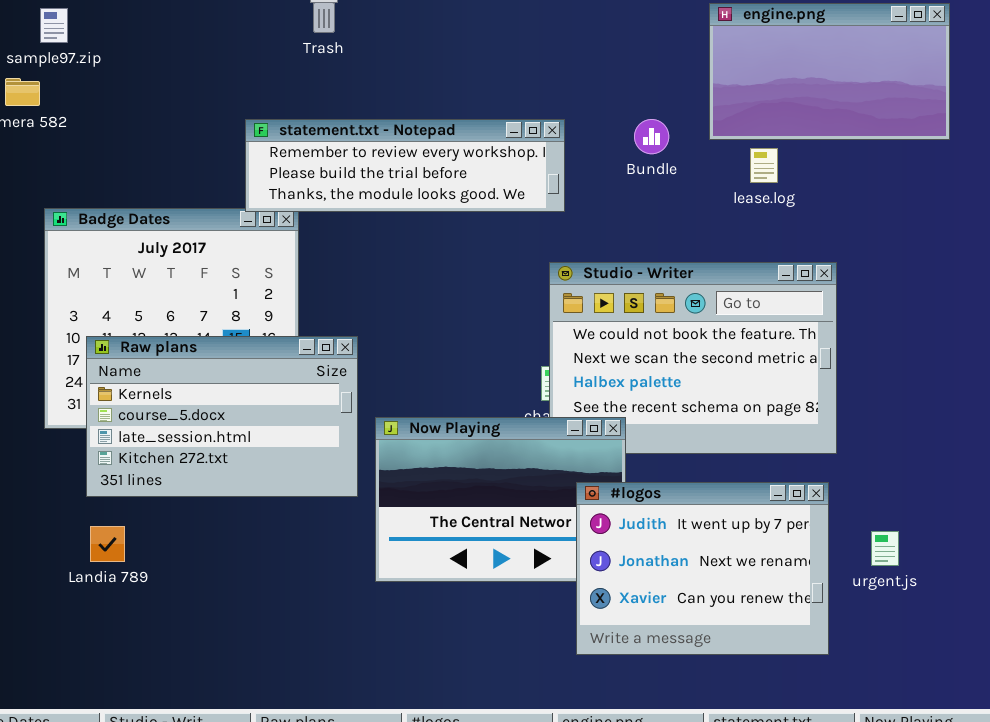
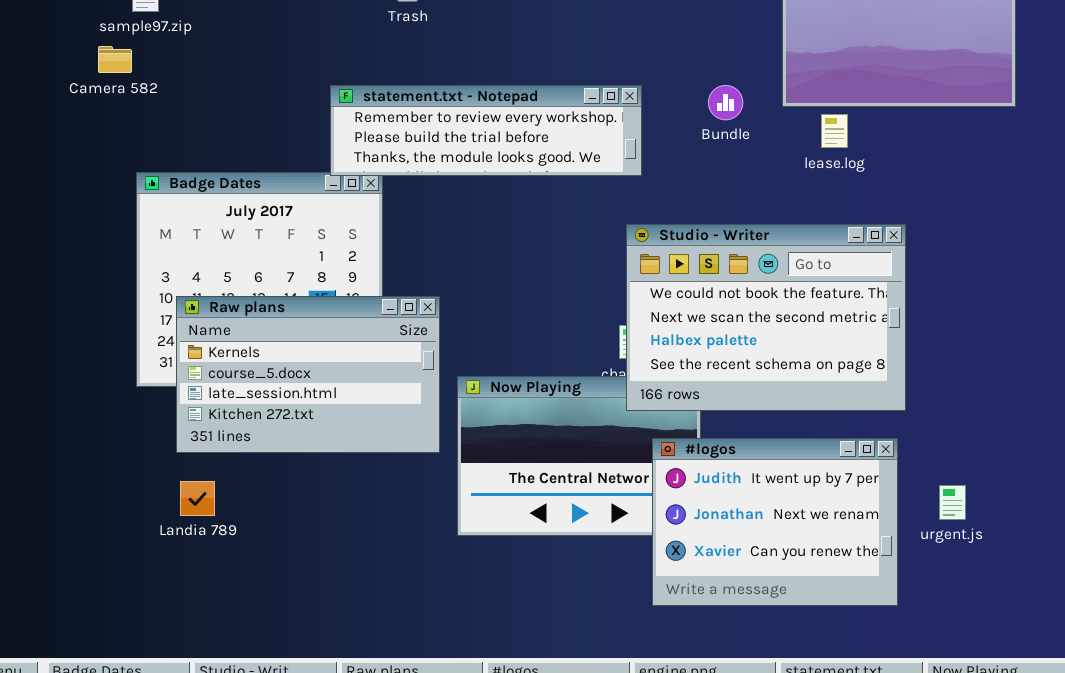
Studio - Writer: [549,262,837,454] -> [626,224,906,411], raised

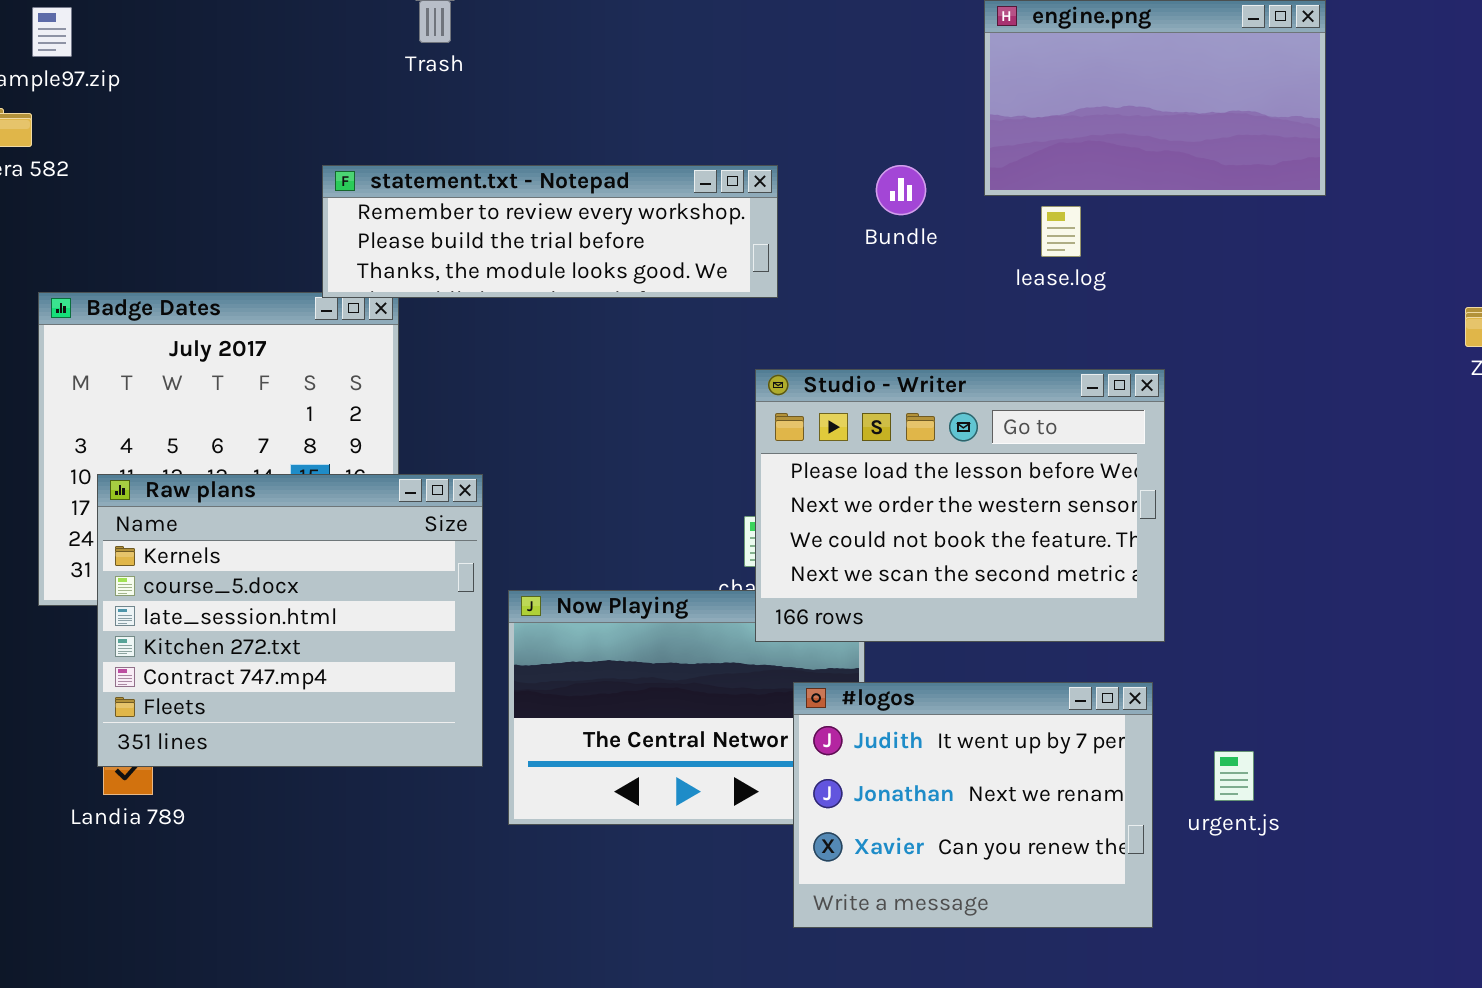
Studio - Writer: [626,224,906,411] -> [755,369,1165,642], scrolled up 2 rows
Raw plans: [176,296,440,453] -> [97,474,483,767], resized

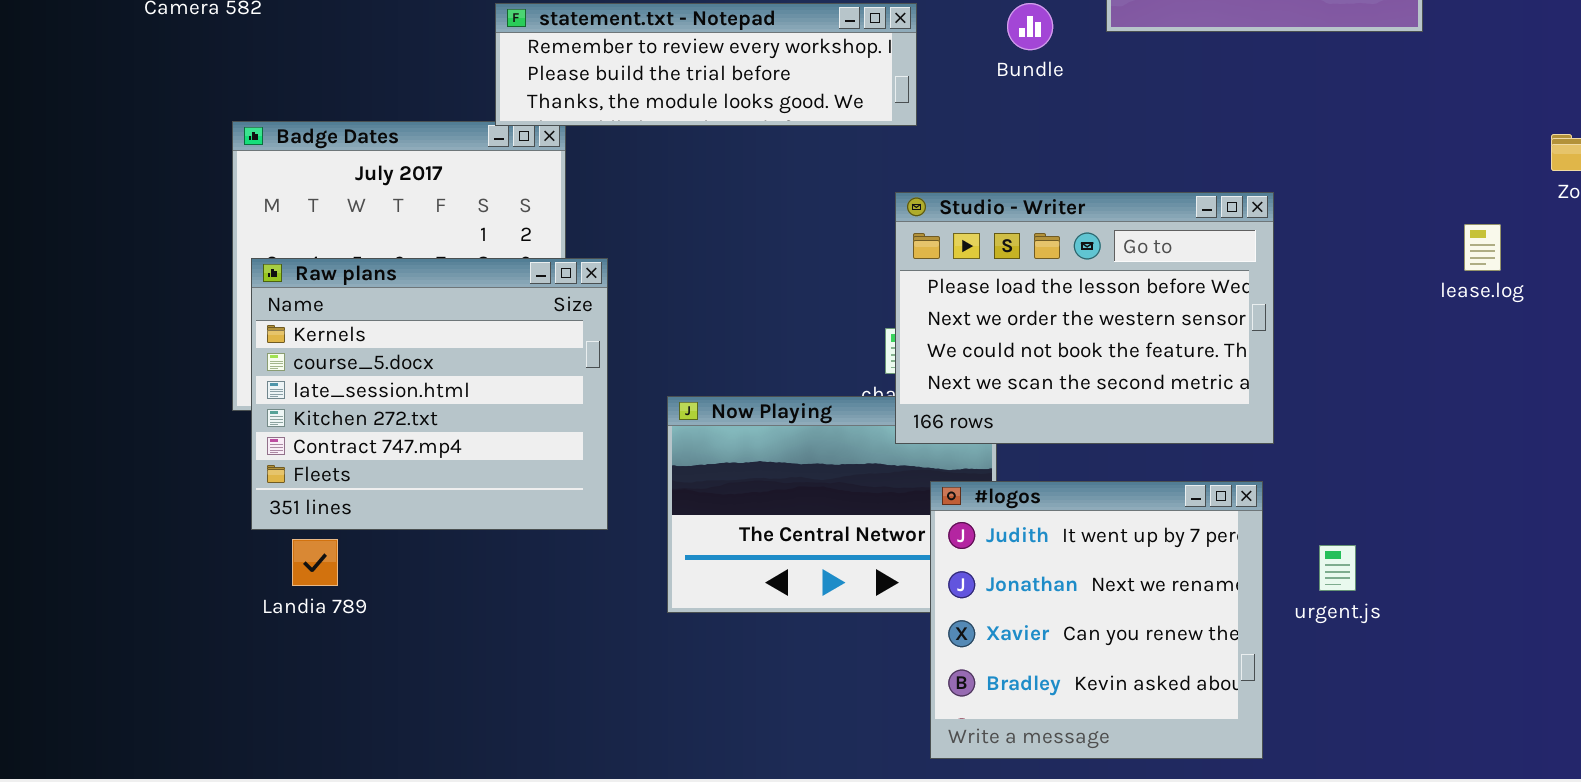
lease.log: [1041,206,1081,257] -> [1464,224,1501,271], moved
Raw plans: [97,474,483,767] -> [251,258,608,530], moved
#logos: [793,682,1153,928] -> [930,481,1263,759], resized

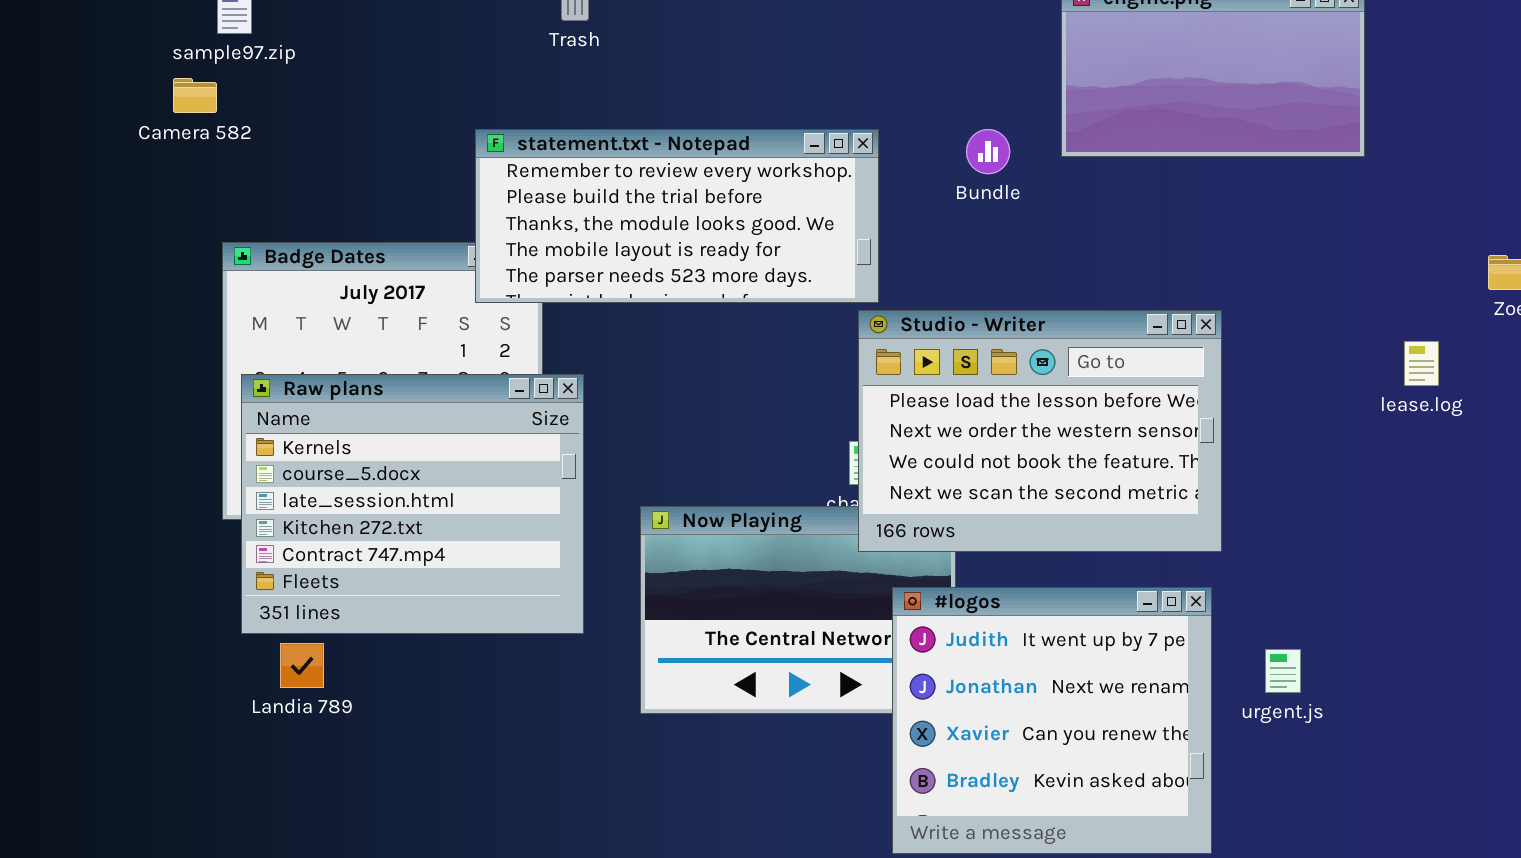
statement.txt - Notepad: [495,3,917,126] -> [475,129,879,303], resized

